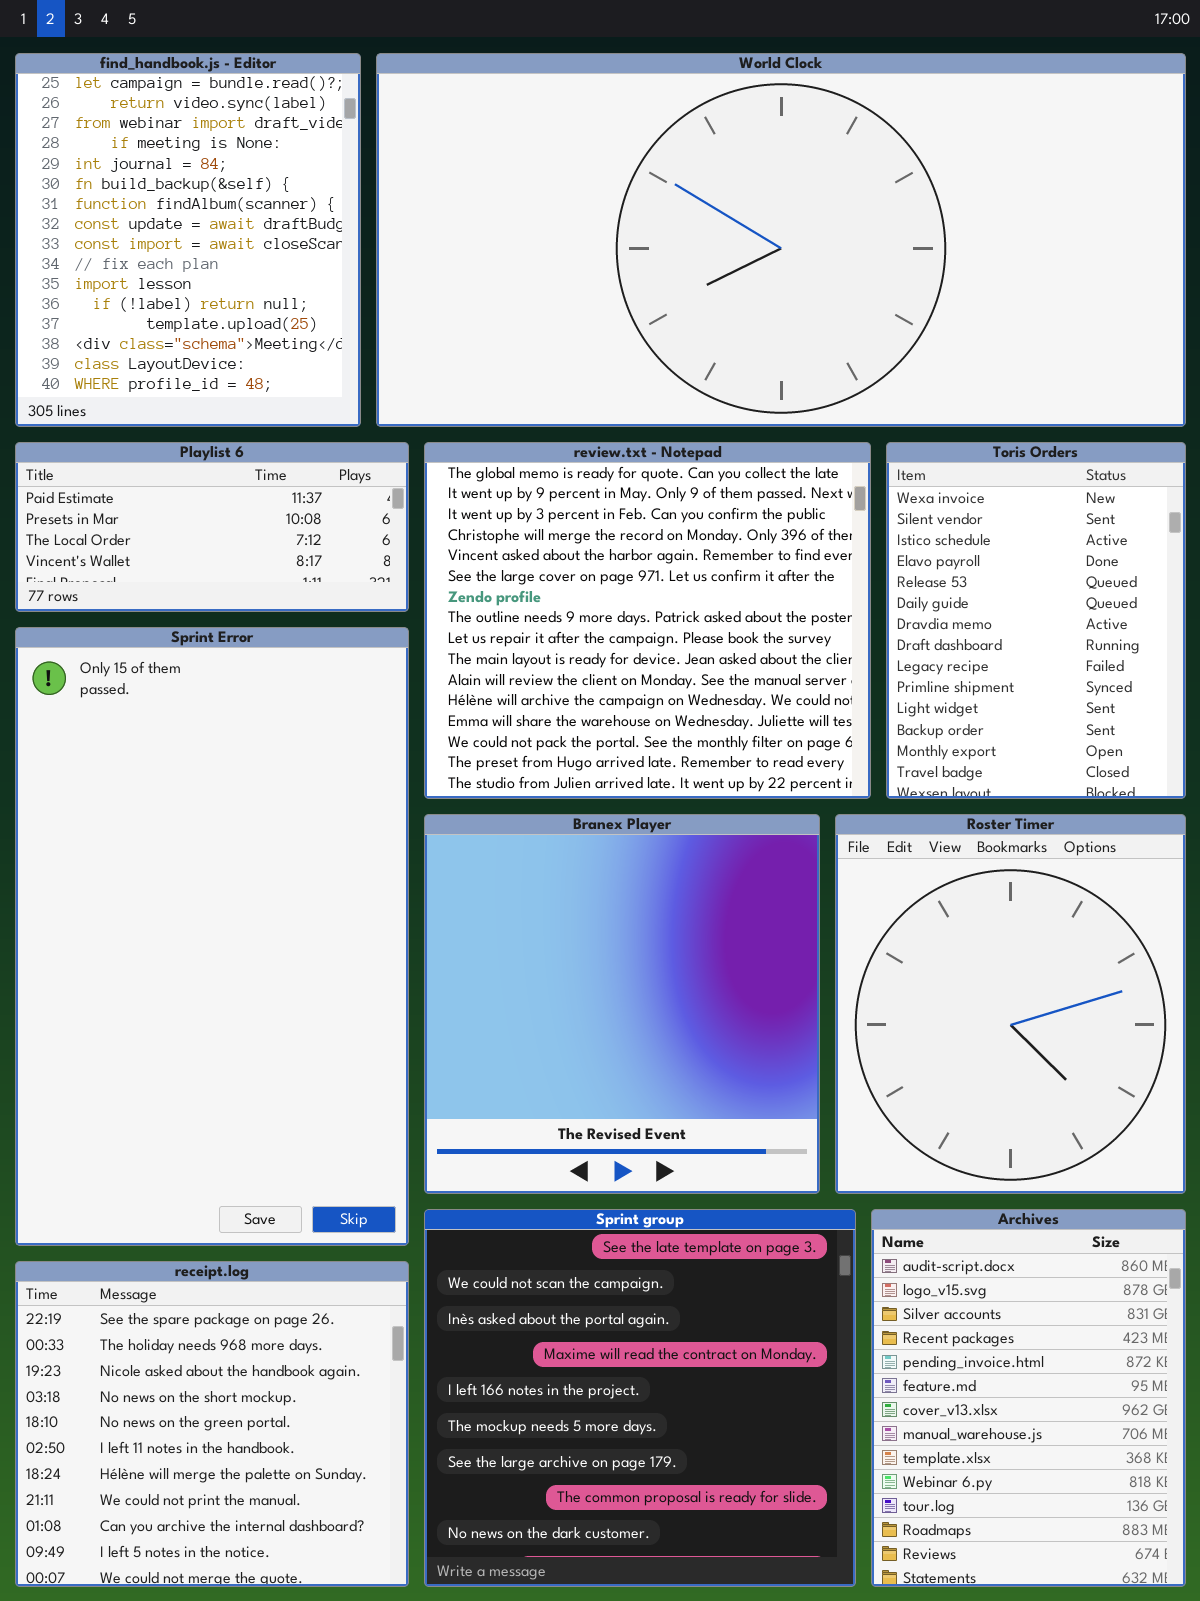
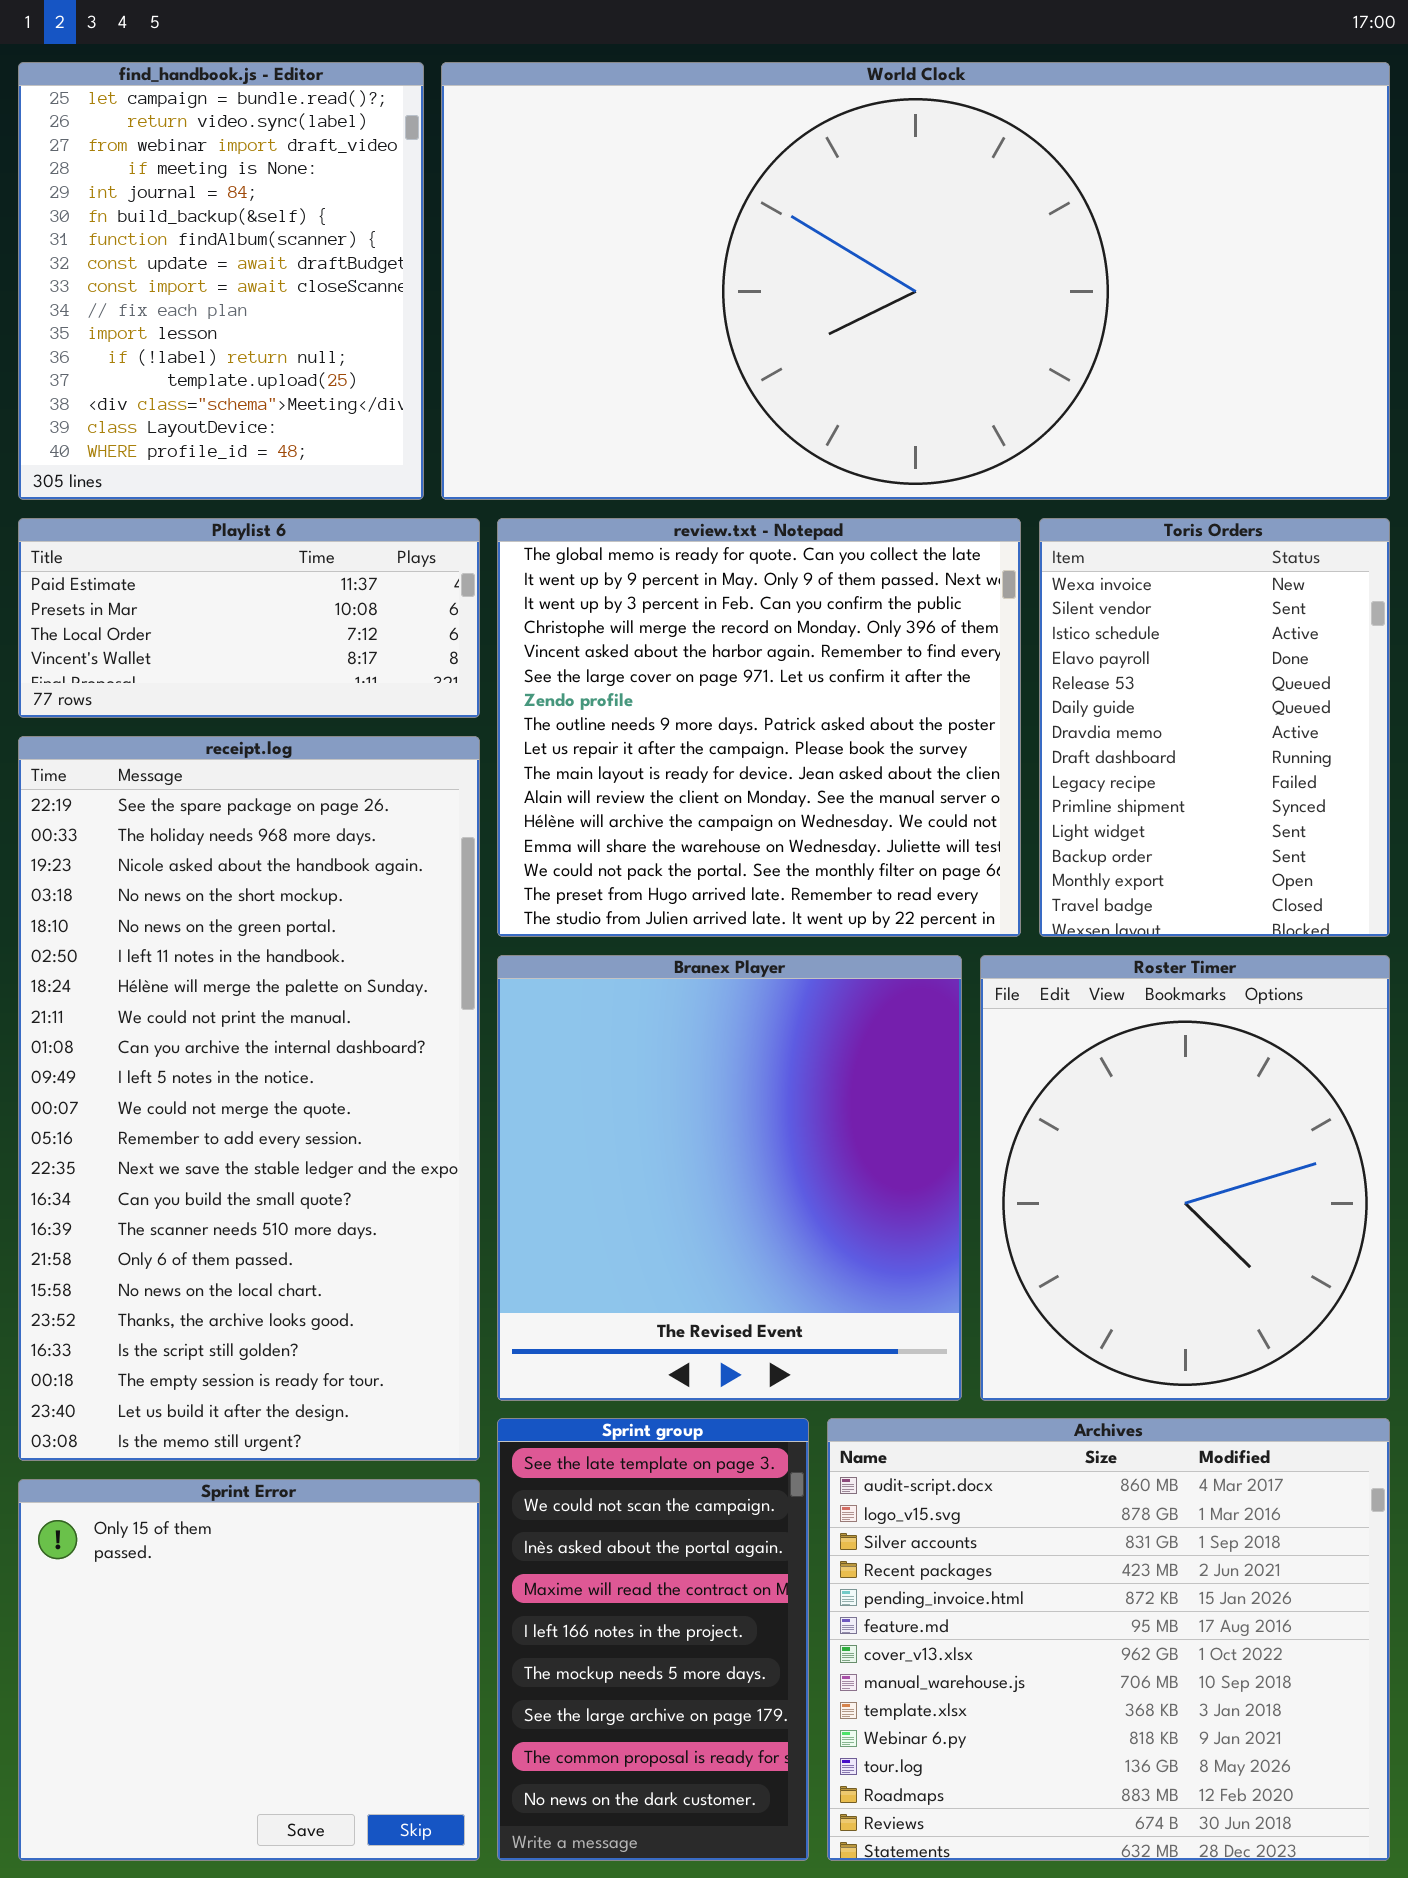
Sprint Error: [15,627,409,1246] -> [18,1479,480,1861], moved, resized
Sprint group: [424,1209,856,1587] -> [497,1418,809,1861], resized
Archives: [871,1209,1186,1587] -> [827,1418,1390,1861], resized
receipt.log: [15,1261,409,1587] -> [18,736,480,1461], moved, resized

